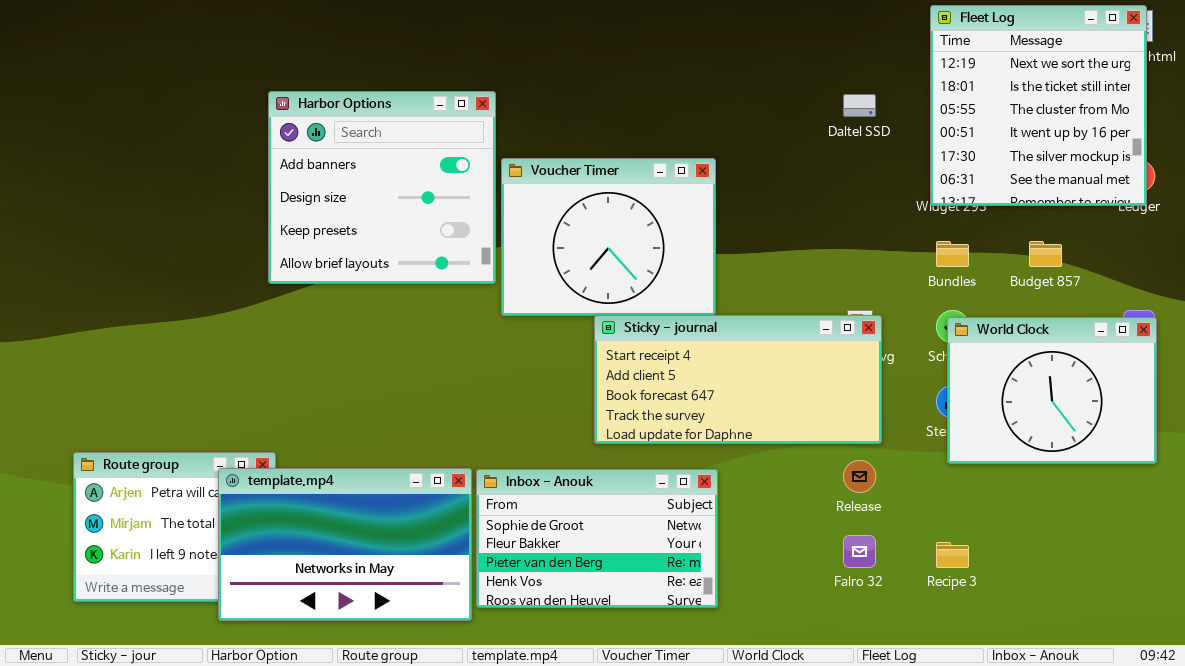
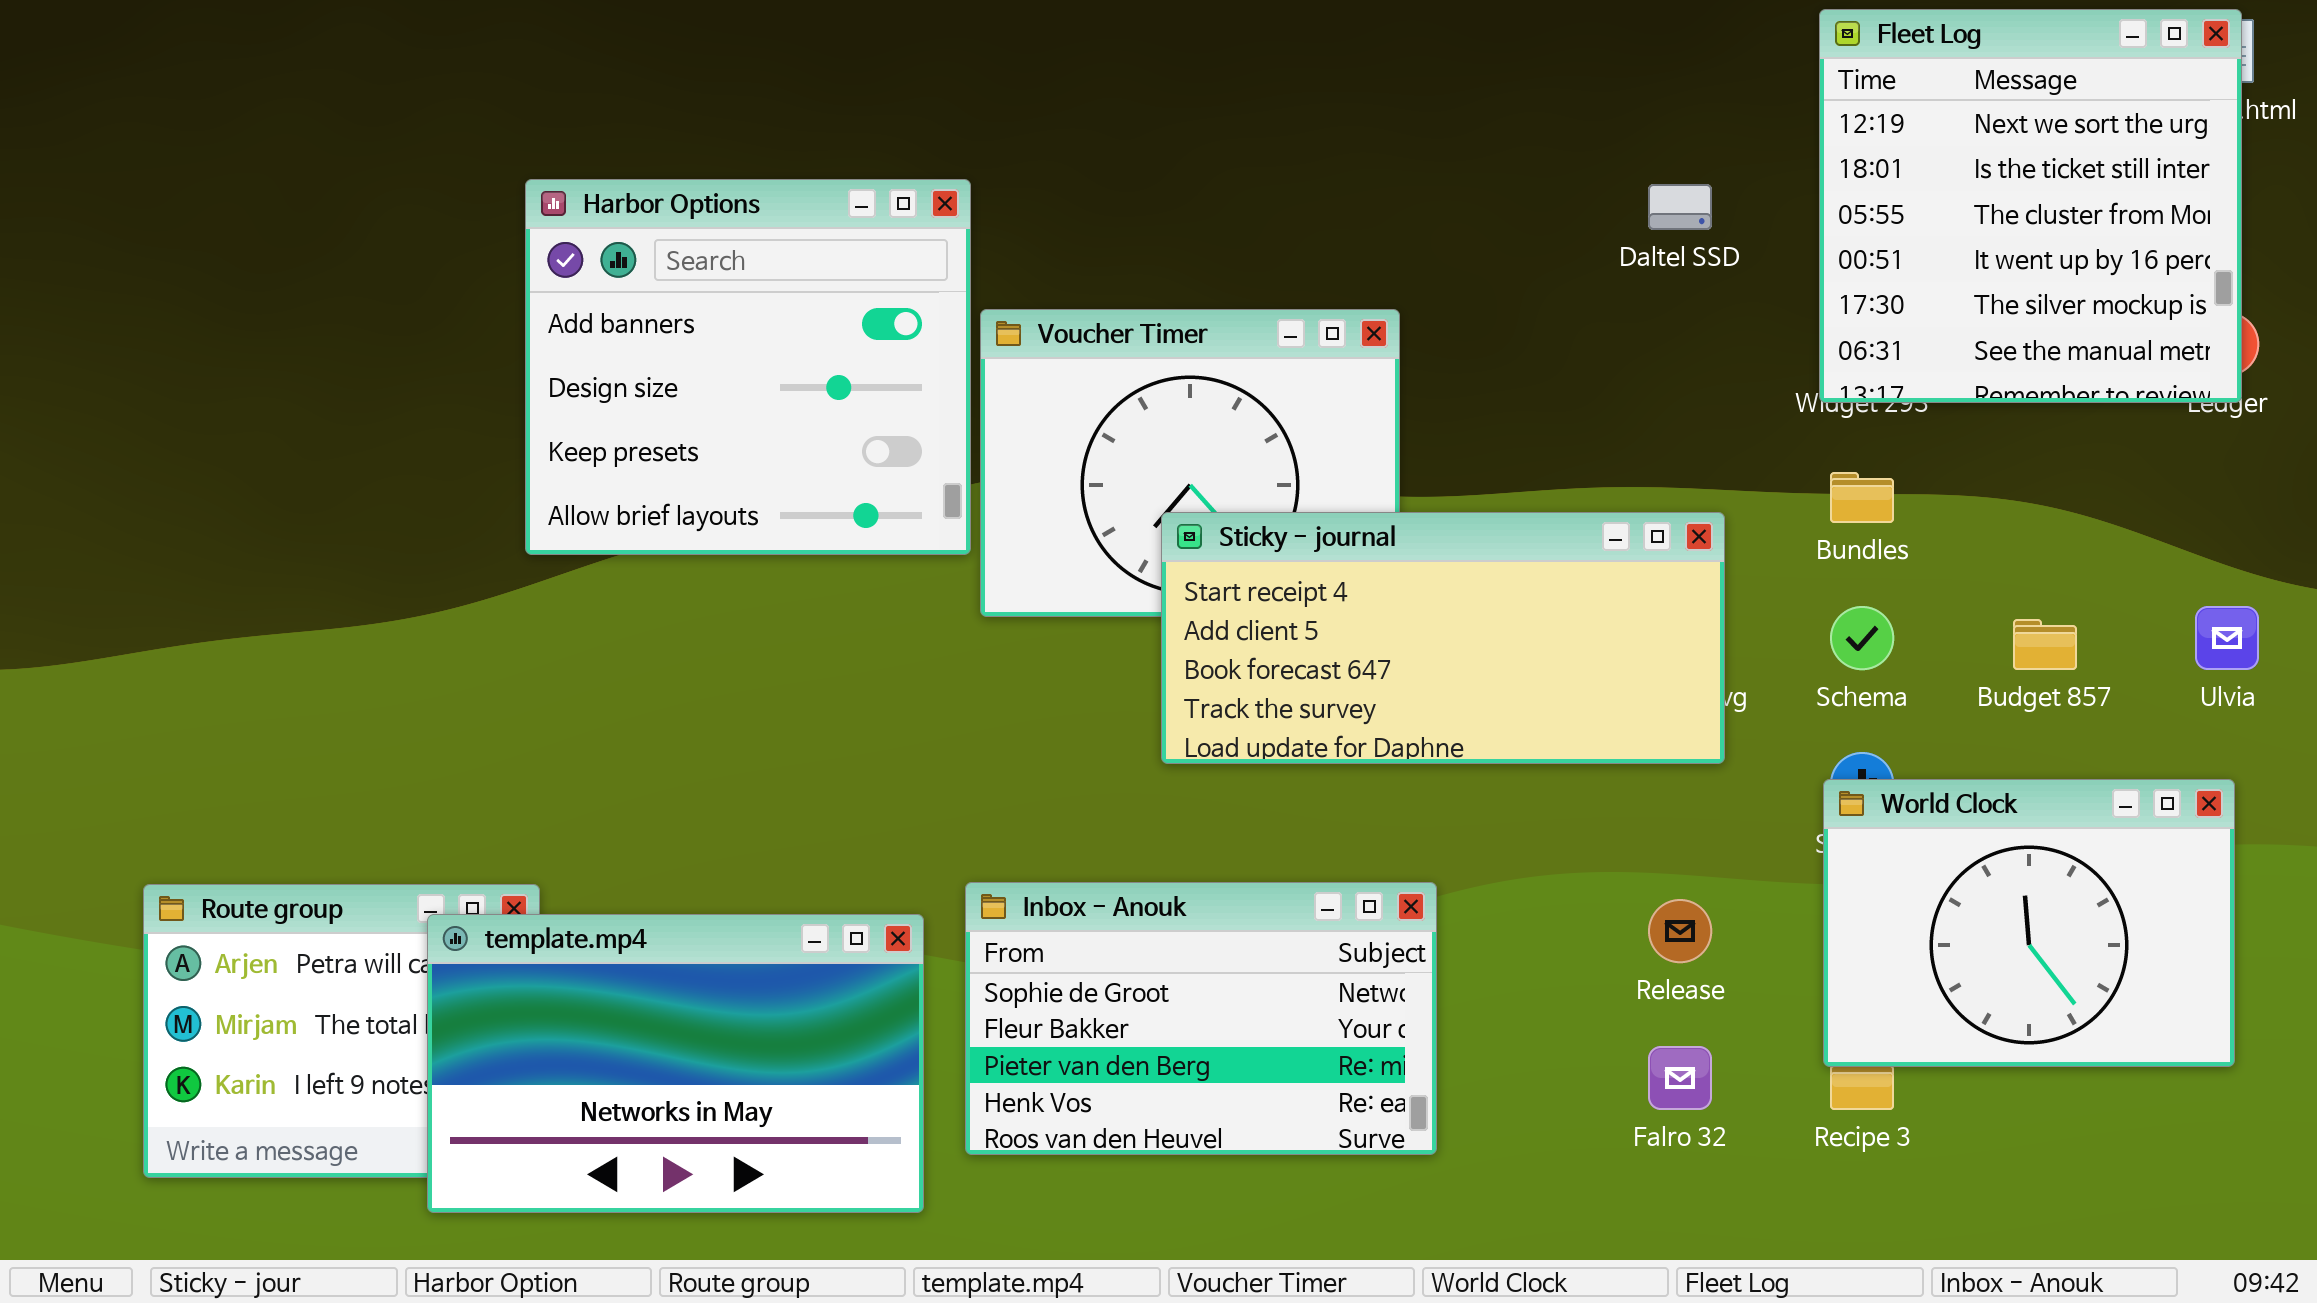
Budget 857: [1029,241,1062,267] -> [2013,619,2077,670], moved
Sticky - journal: [594,315,882,444] -> [1161,512,1725,764], moved
World Clock: [947,317,1157,464] -> [1823,779,2235,1067], moved
Inbox - Anouk: [476,469,718,608] -> [965,882,1437,1155], moved

